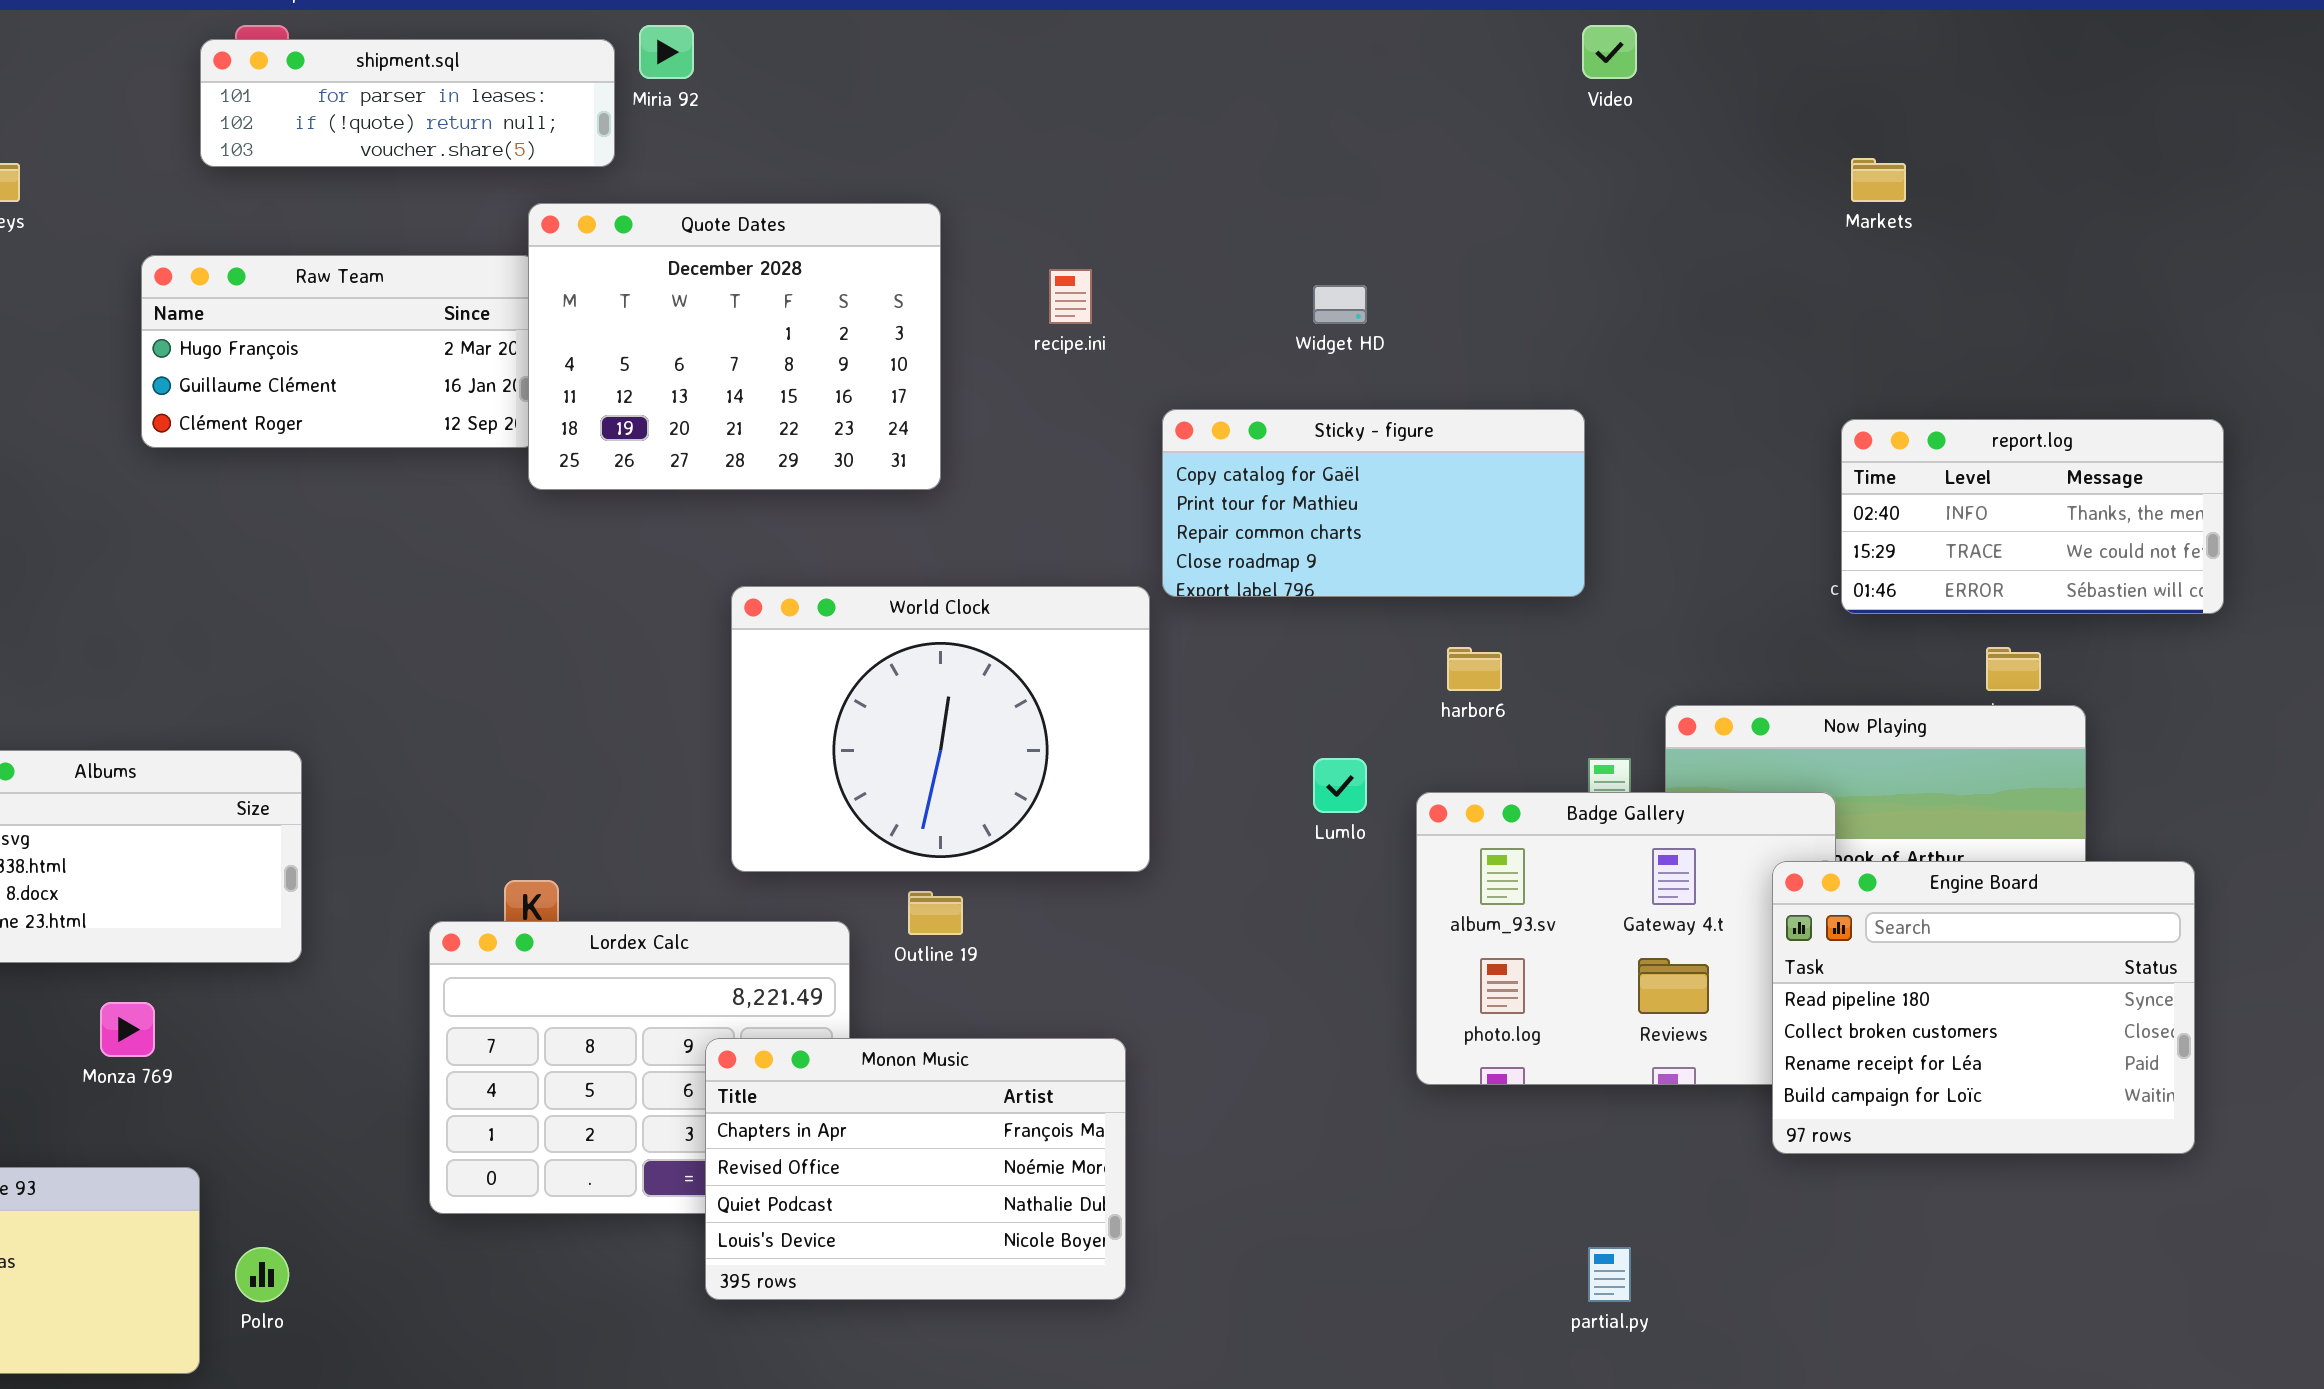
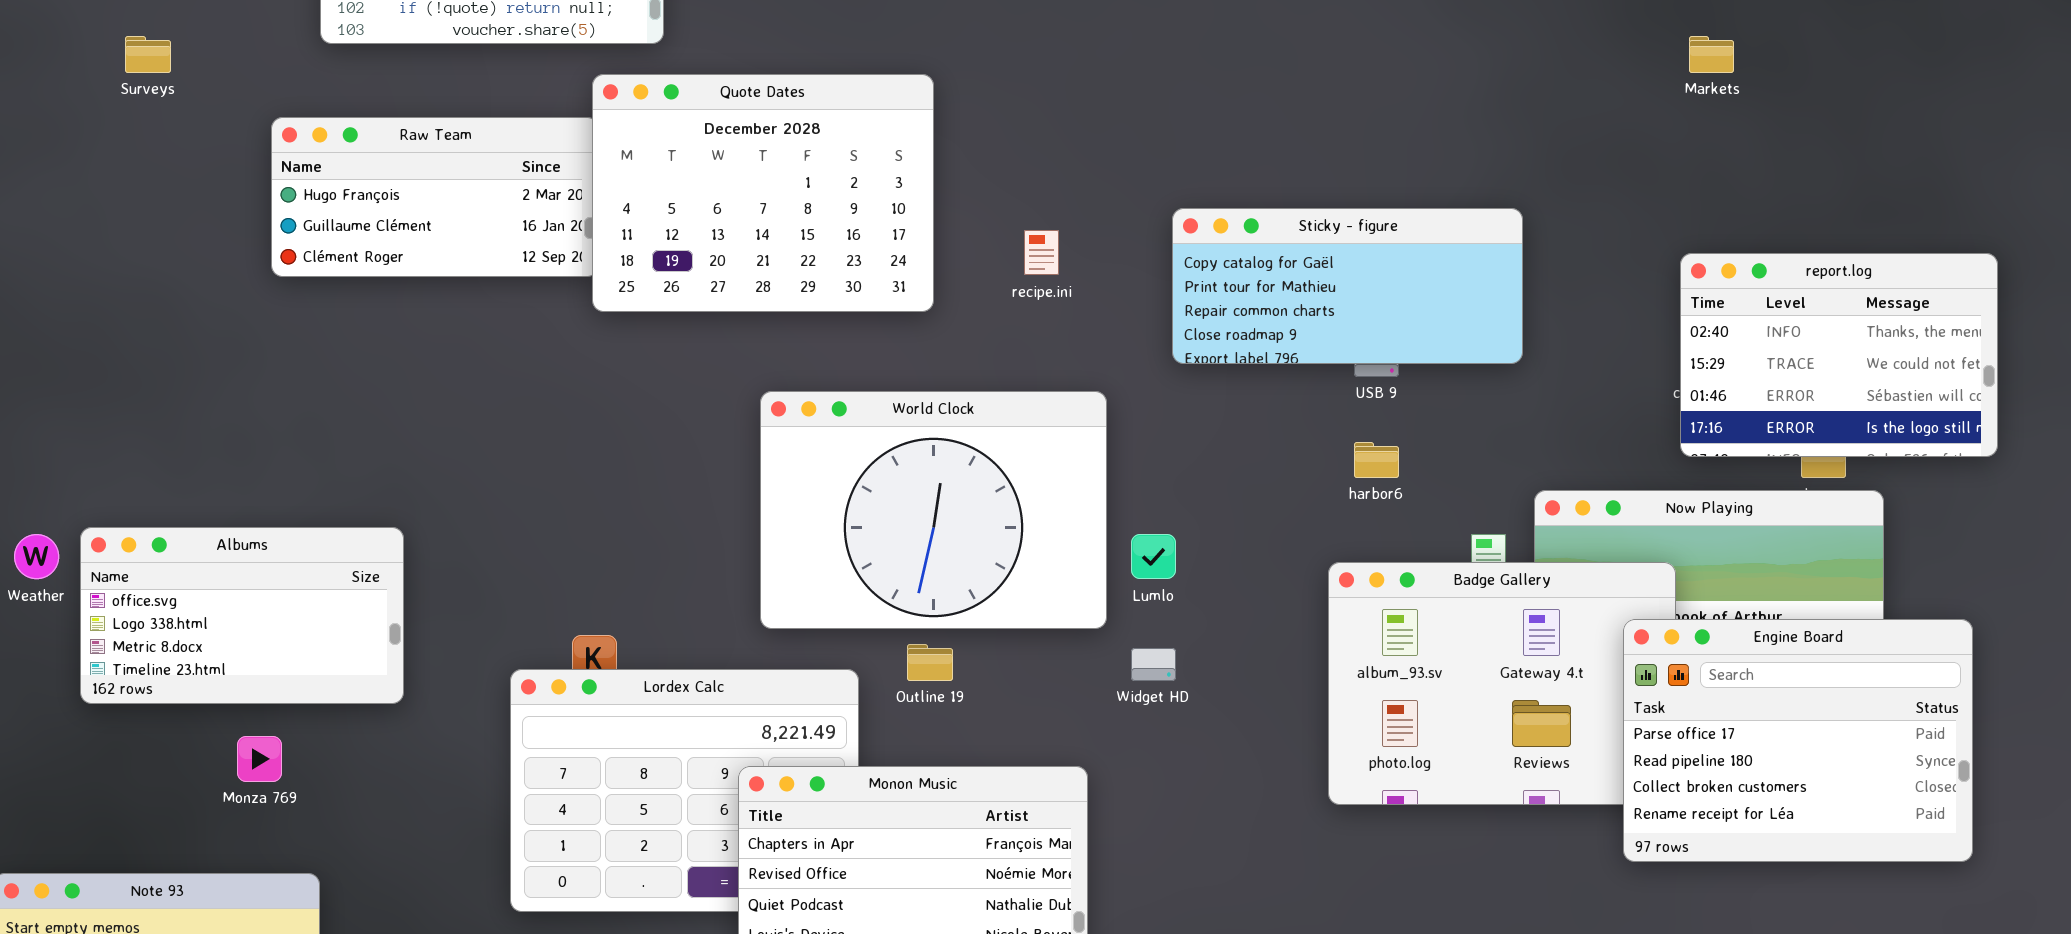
recipe.ini: [1049,269,1092,324] -> [1024,230,1059,275], moved
Widget HD: [1313,285,1367,324] -> [1131,648,1176,681], moved
Sticky - figure: [1162,409,1585,597] -> [1172,208,1523,364], moved
report.log: [1841,419,2224,614] -> [1680,253,1998,457], resized
Lumlo: [1313,758,1367,813] -> [1131,534,1176,579], moved
Engine Board: [1772,861,2195,1154] -> [1623,619,1973,862], scrolled up 1 row

